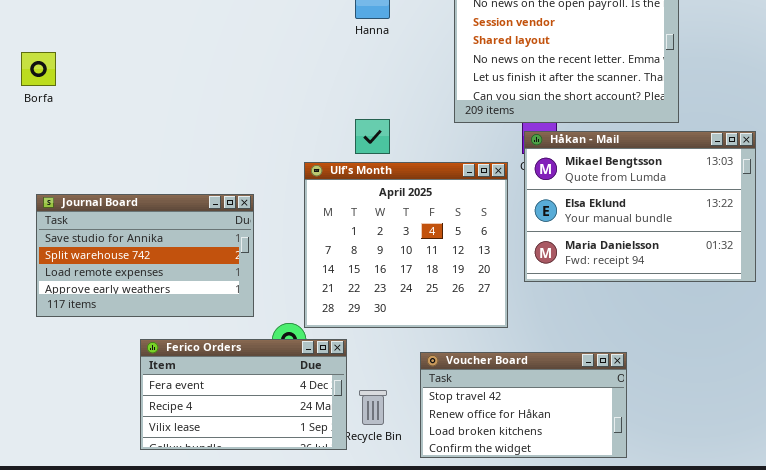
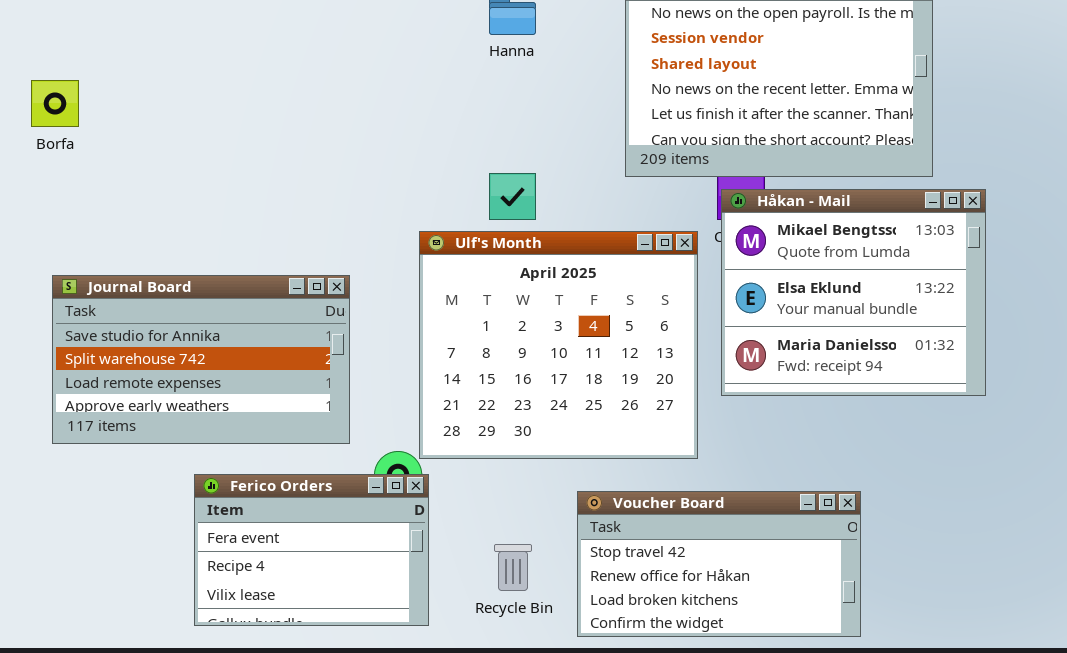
Håkan - Mail: [524,131,756,282] -> [721,189,986,396], resized
Ferico Orders: [140,339,347,450] -> [194,474,429,626], resized

